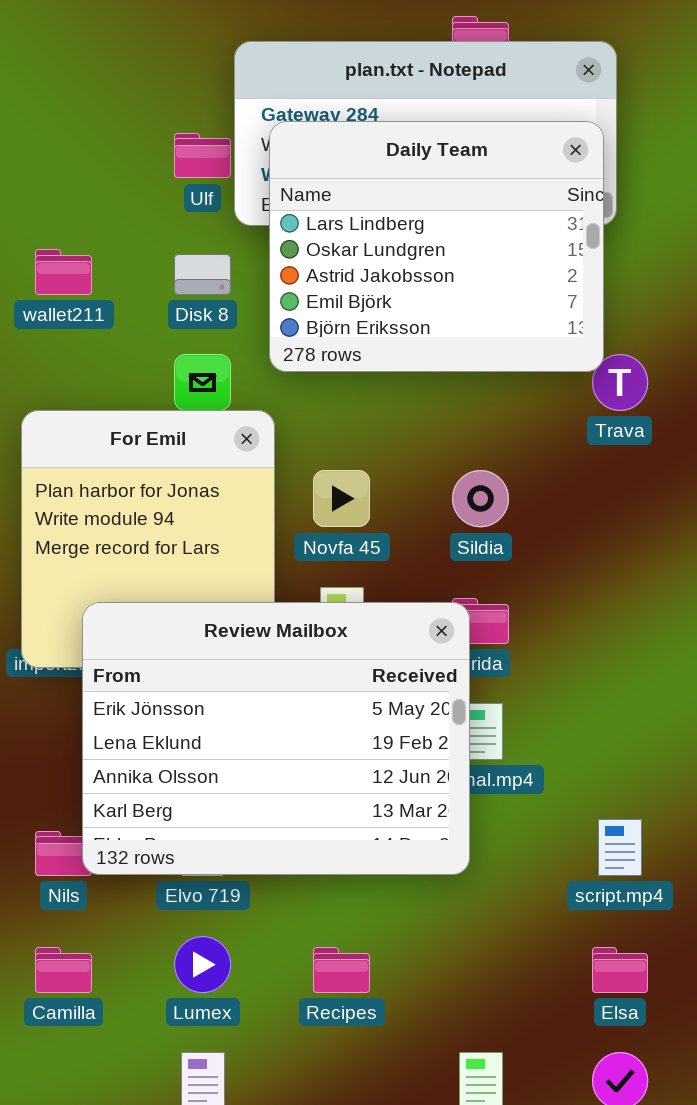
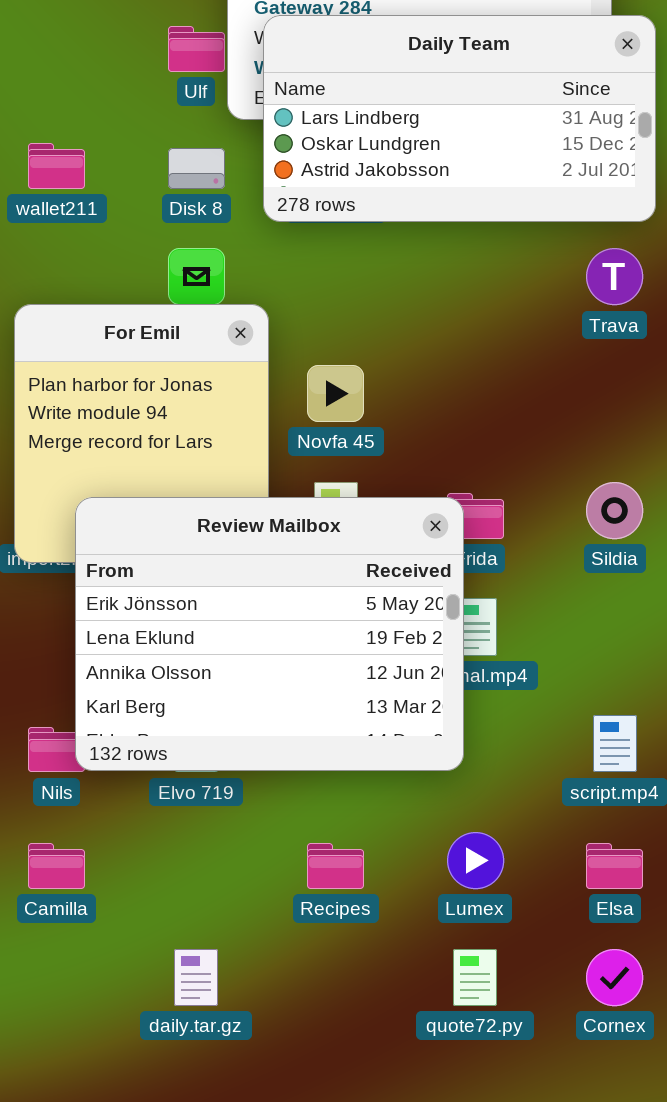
Daily Team: [269,121,604,372] -> [263,15,656,222], resized
Sildia: [452,470,509,527] -> [586,482,643,539], moved
Lumex: [174,936,231,993] -> [447,832,504,889], moved

